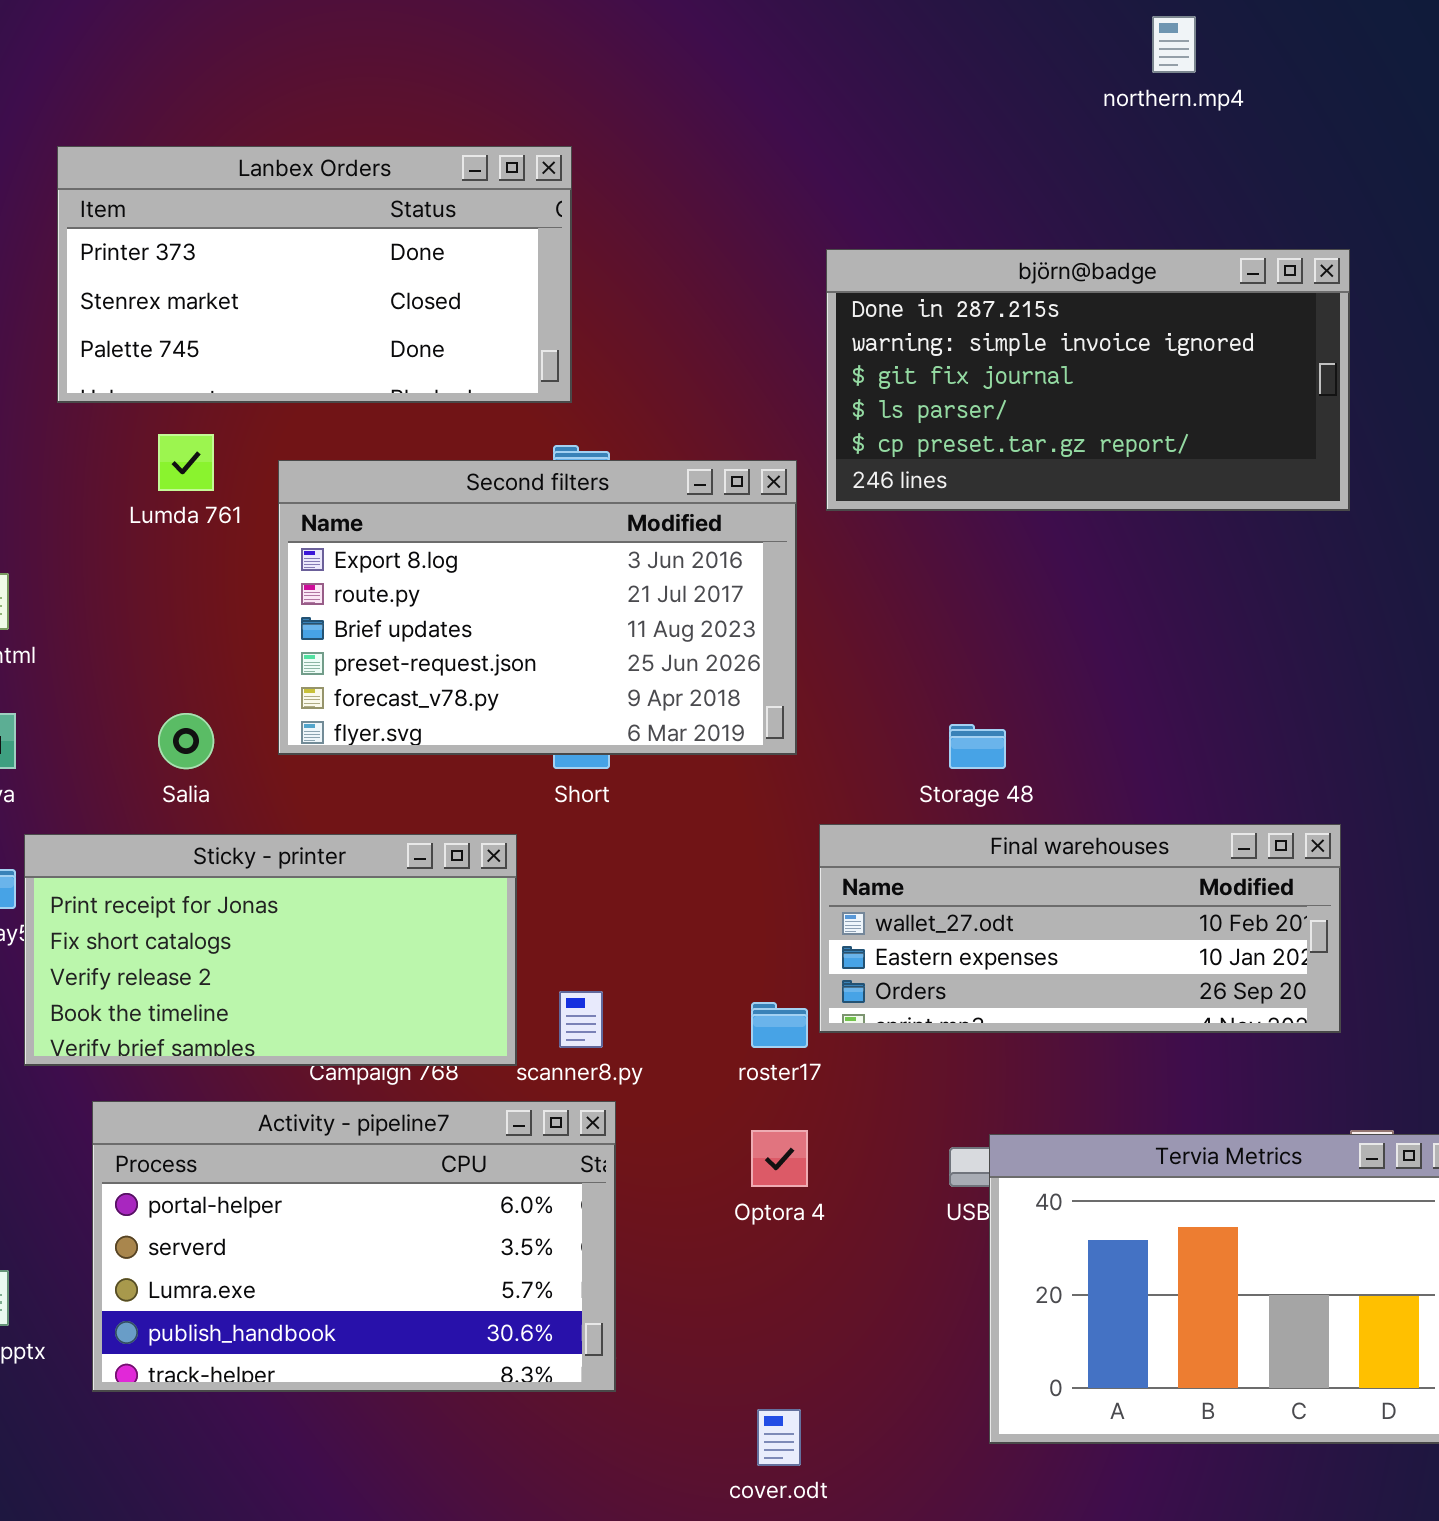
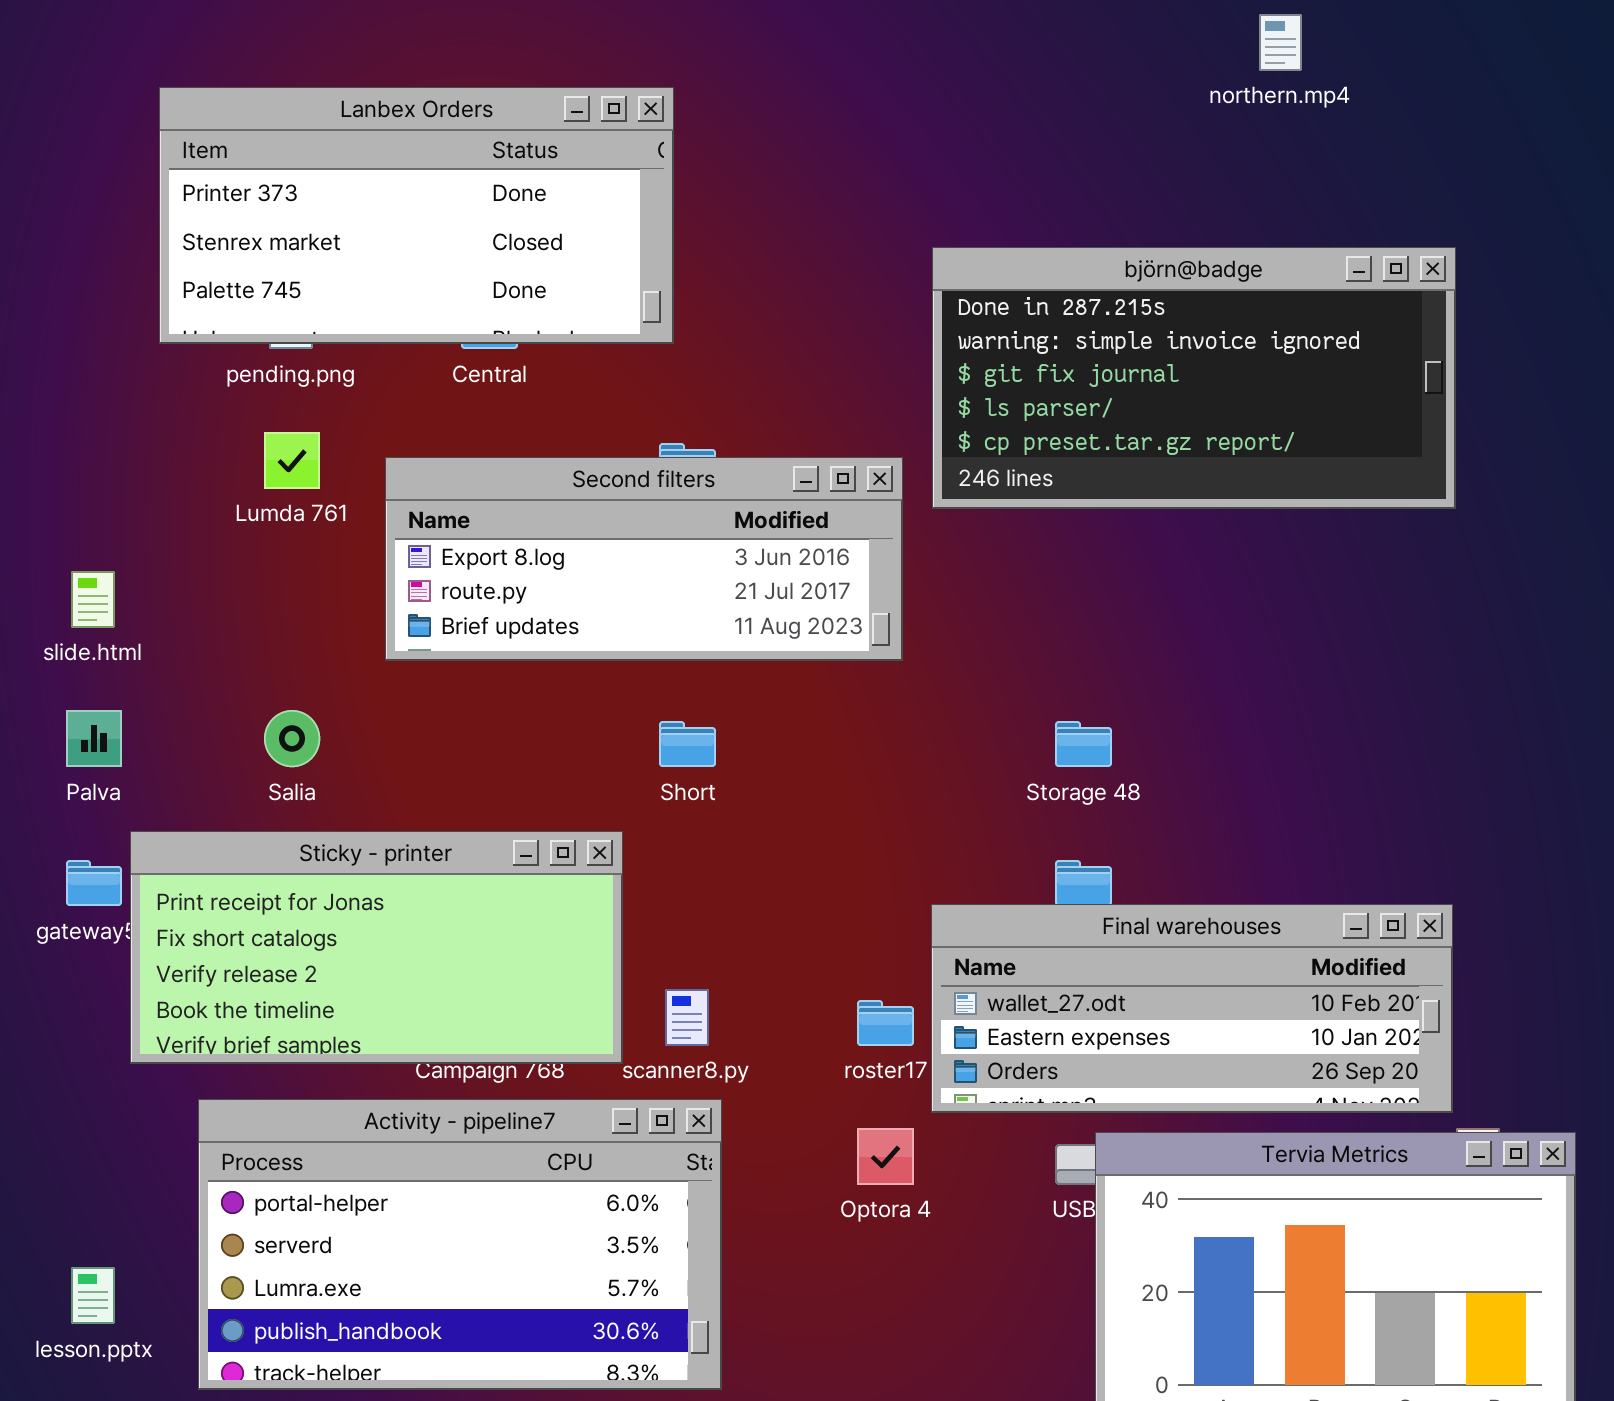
Lanbex Orders: [57,146,572,403] -> [159,87,674,344], moved
Second filters: [278,460,797,755] -> [385,457,903,661], resized
Final warehouses: [819,824,1341,1033] -> [931,904,1453,1113], moved

